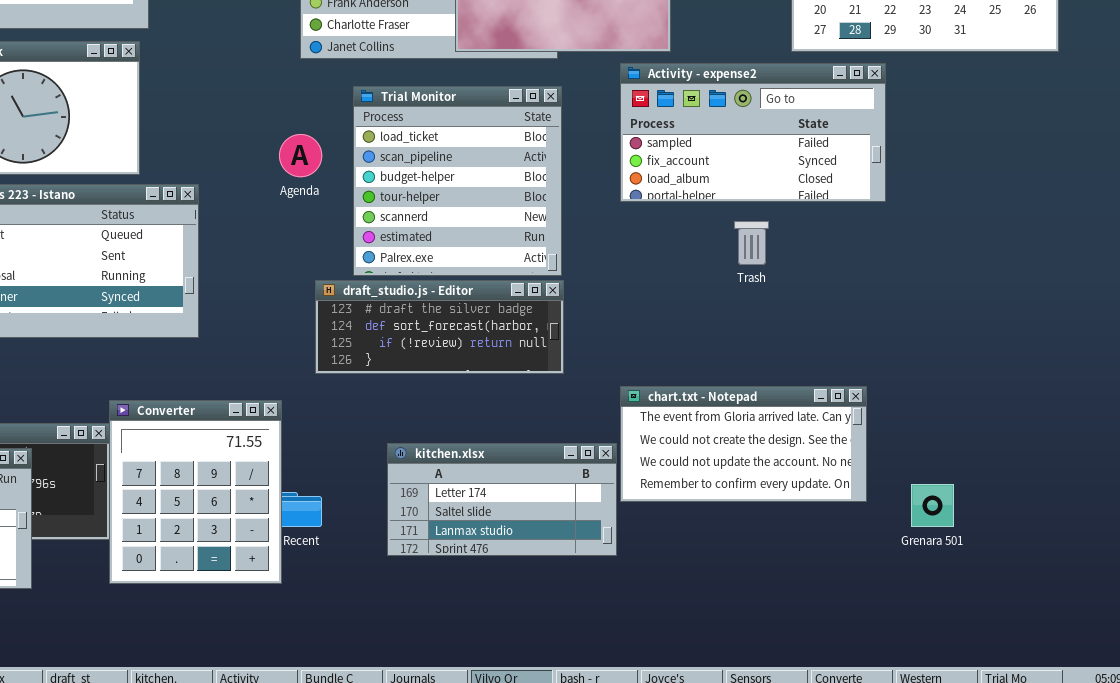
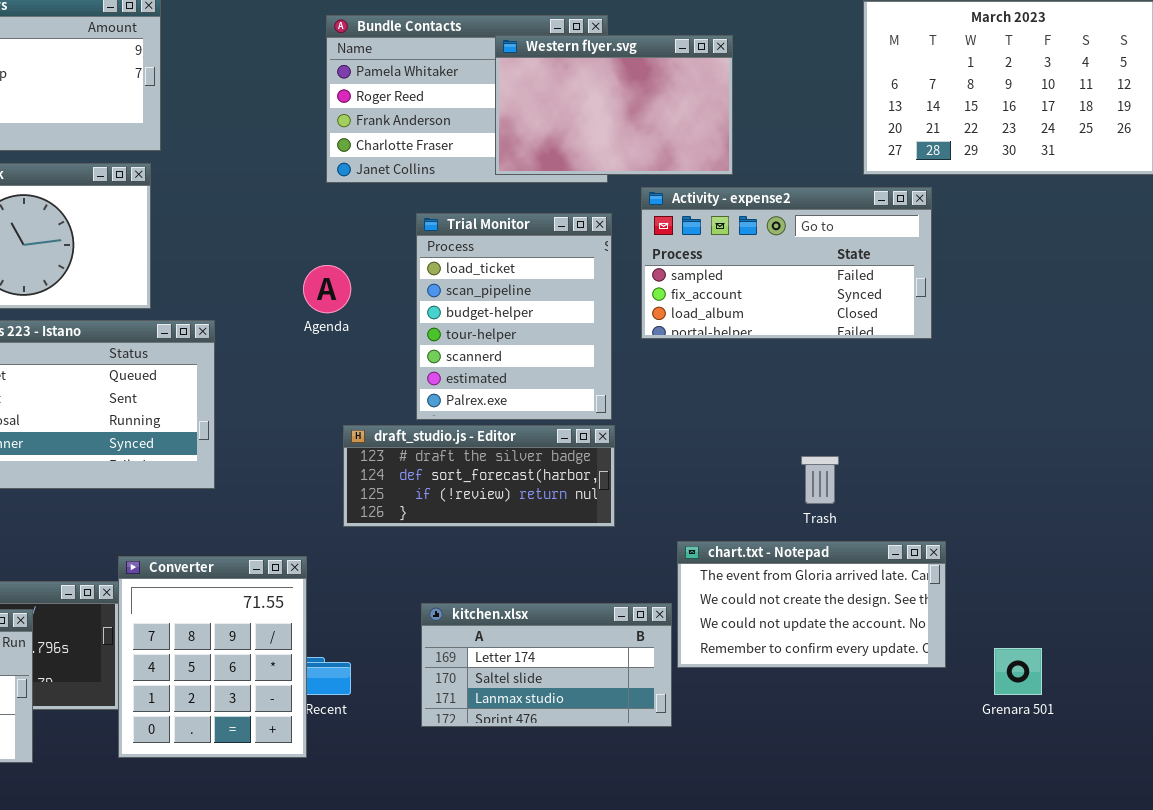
Activity - expense2: [620,63,886,202] -> [641,187,932,339], moved
Trial Monitor: [353,86,562,276] -> [416,213,612,420], resized
Trash: [734,221,769,265] -> [801,456,839,504], moved

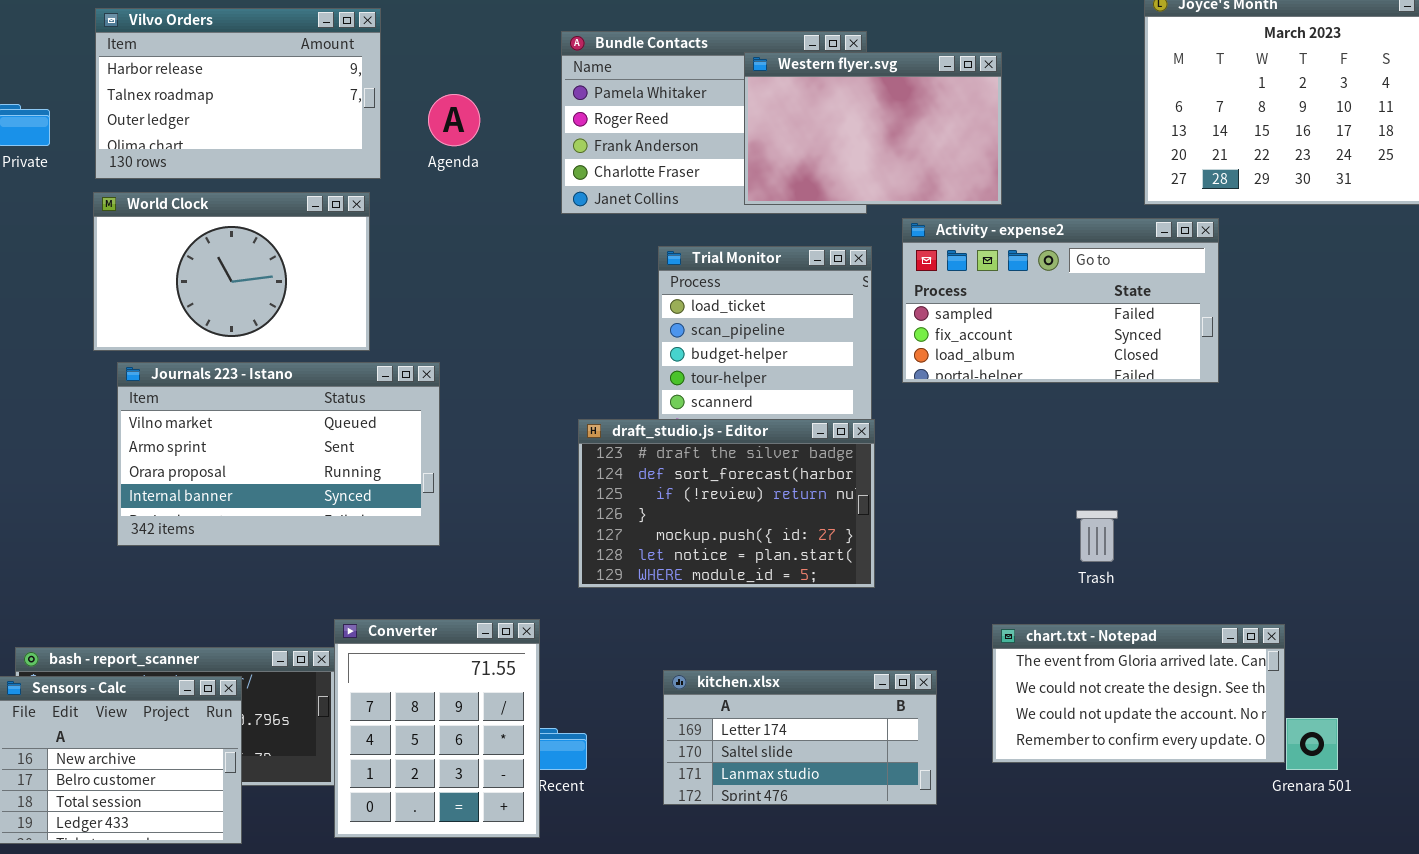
Agenda: [303,265,351,313] -> [428,94,480,146], moved
draft_studio.js - Editor: [343,425,615,527] -> [578,419,875,588], resized
chart.txt - Notepad: [677,541,946,668] -> [992,624,1285,763], moved

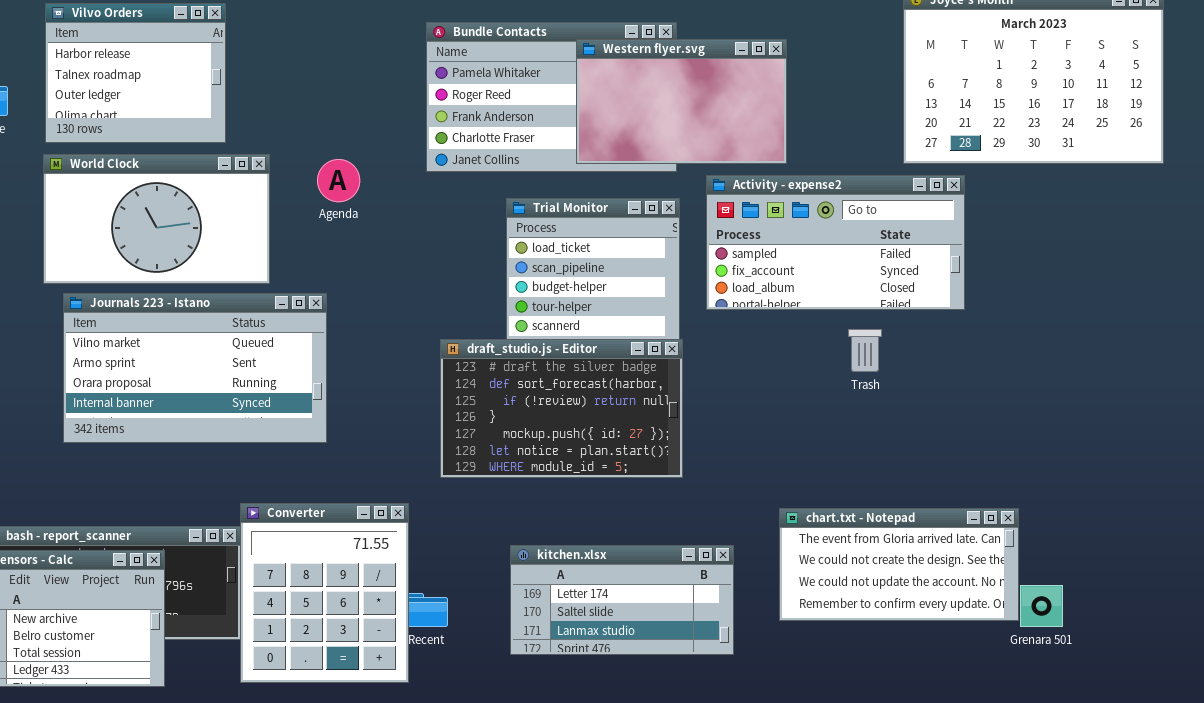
Vilvo Orders: [95,8,381,179] -> [45,3,226,143], resized
Agenda: [428,94,480,146] -> [317,159,360,202], moved
Trash: [1076,510,1118,562] -> [848,329,882,372], moved

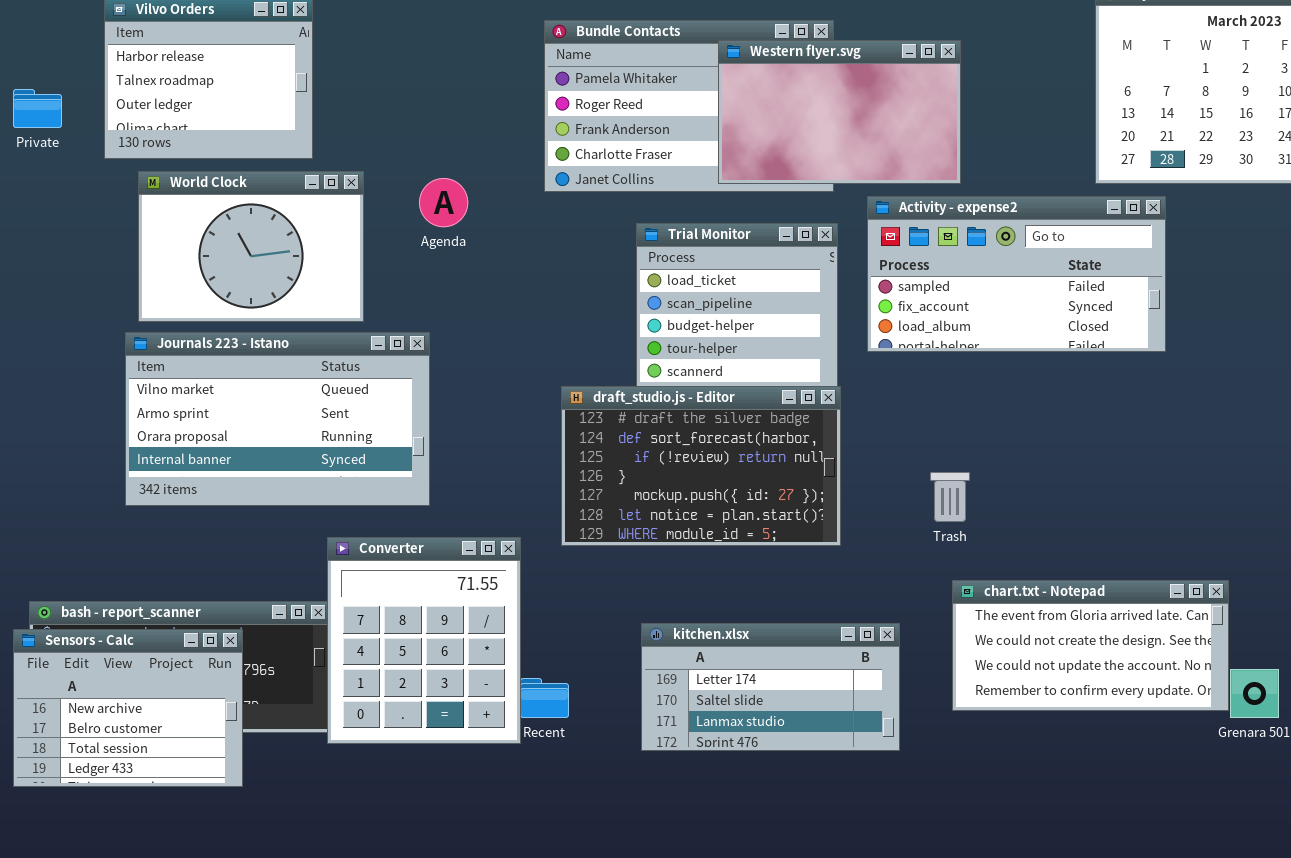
World Clock: [43,154,270,284] -> [138,171,364,322], resized
Trash: [848,329,882,372] -> [930,472,970,522], moved
Converter: [240,503,409,683] -> [327,537,521,744], moved

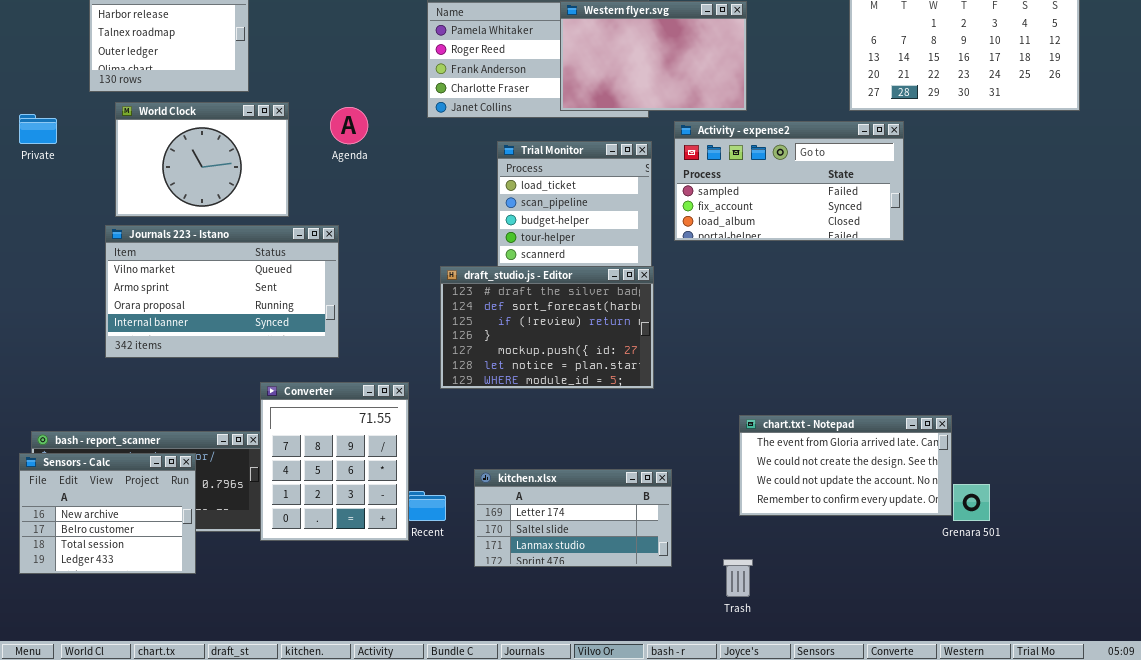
Private: [13,89,62,128] -> [19,114,57,144], moved
Trash: [930,472,970,522] -> [723,559,753,597], moved
kitchen.xlsx: [641,623,900,751] -> [474,469,672,567], moved

